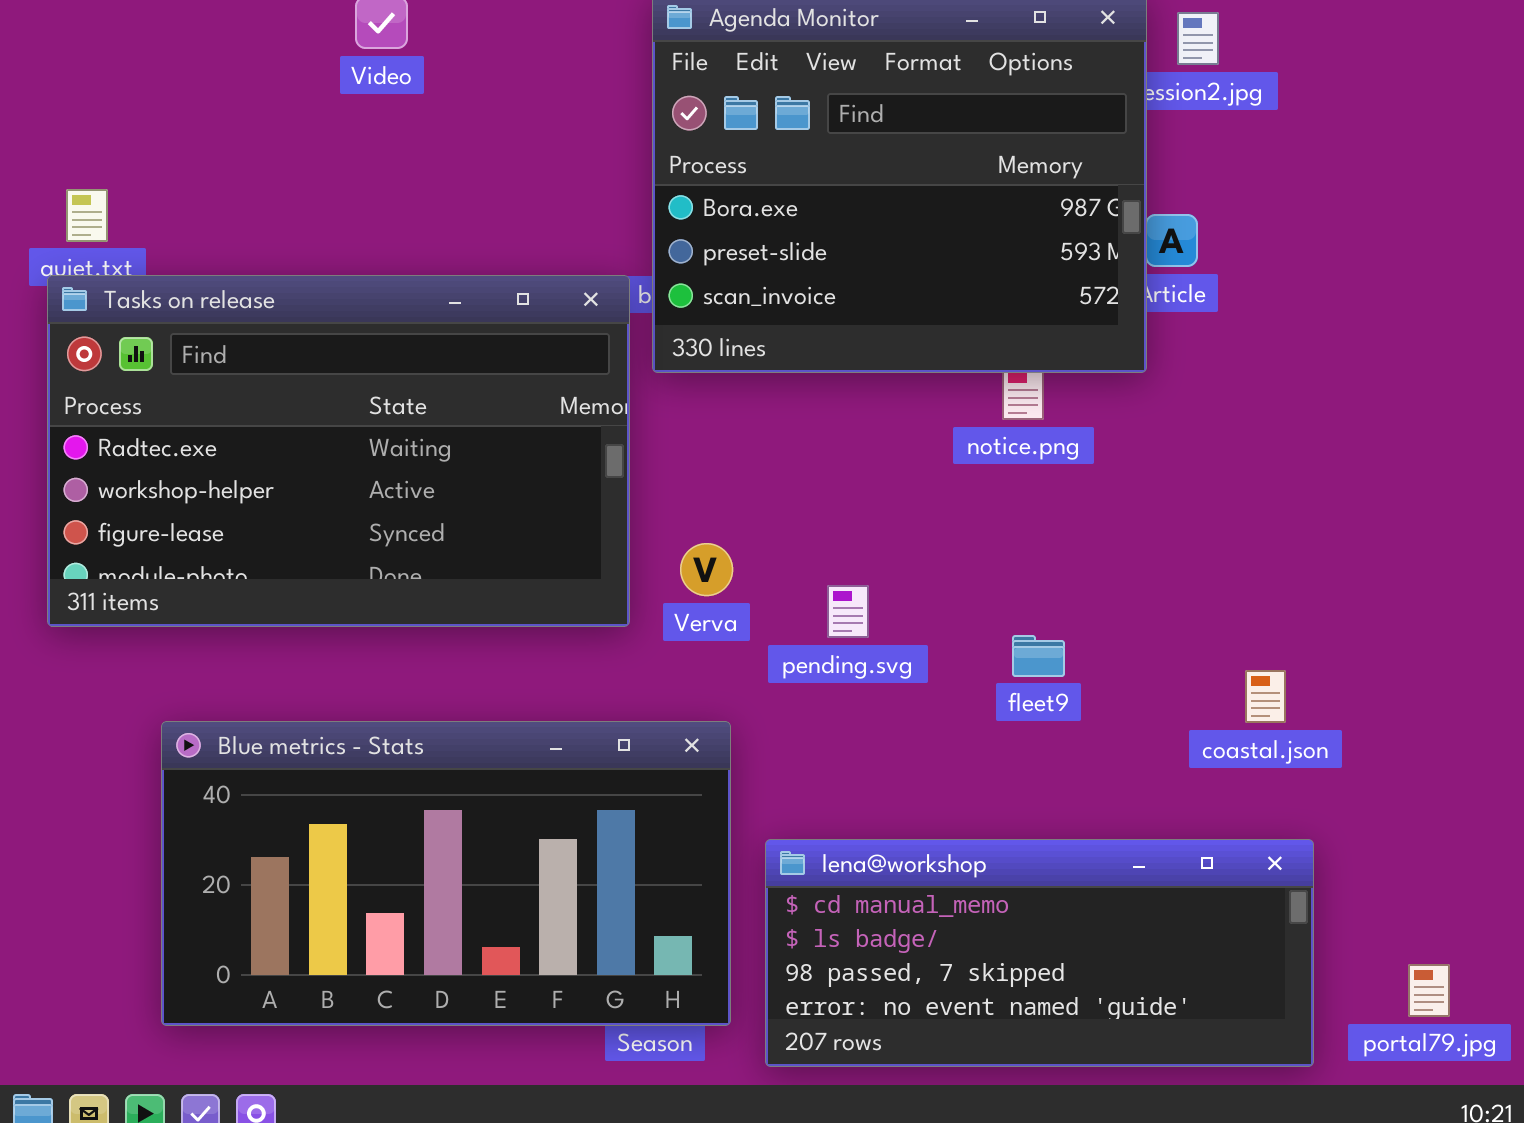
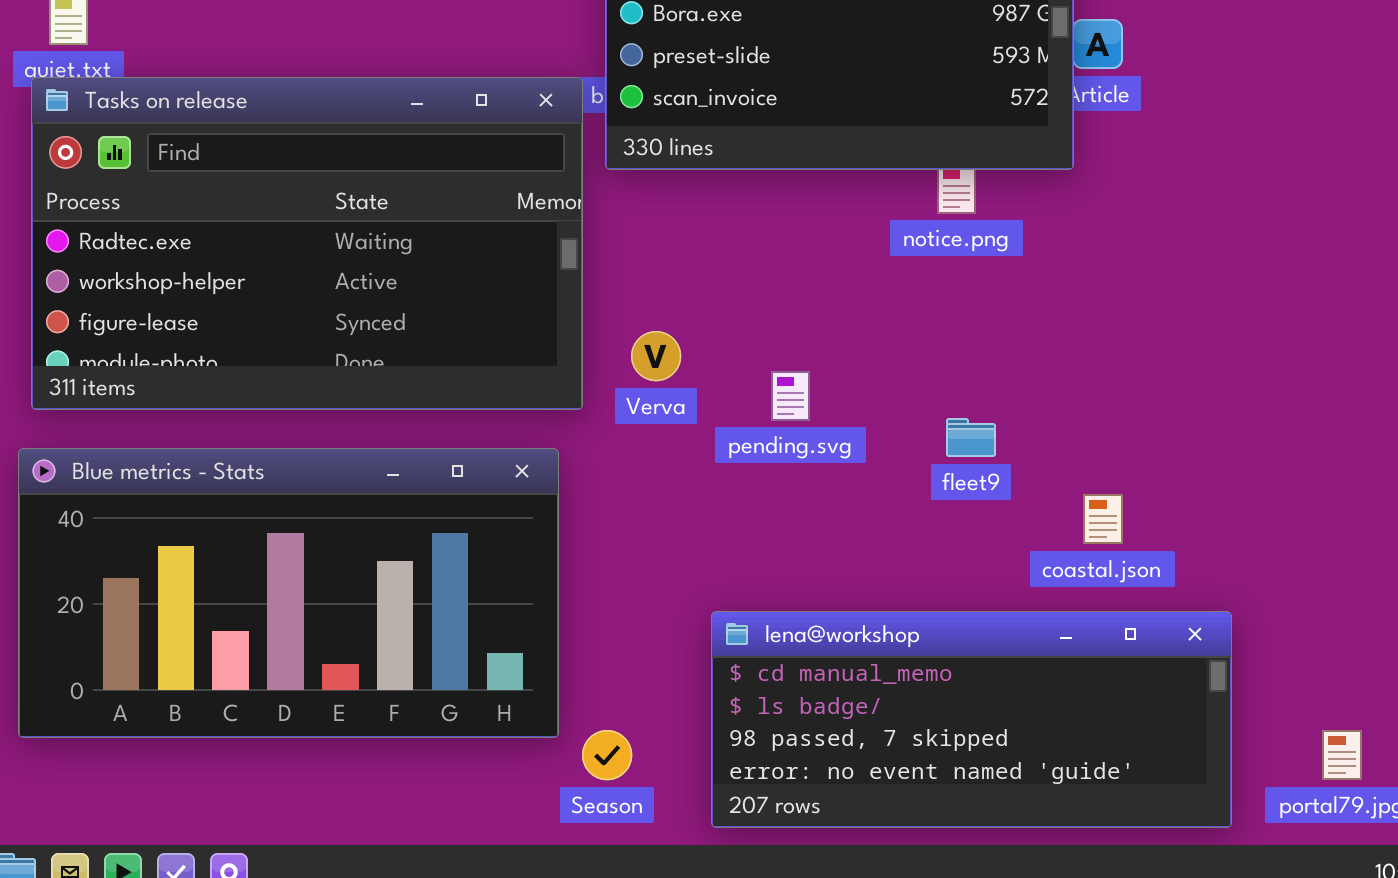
coastal.json: [1245,670,1286,723] -> [1083,494,1123,544], moved
Blue metrics - Stats: [161,721,731,1026] -> [18,448,559,738], moved

